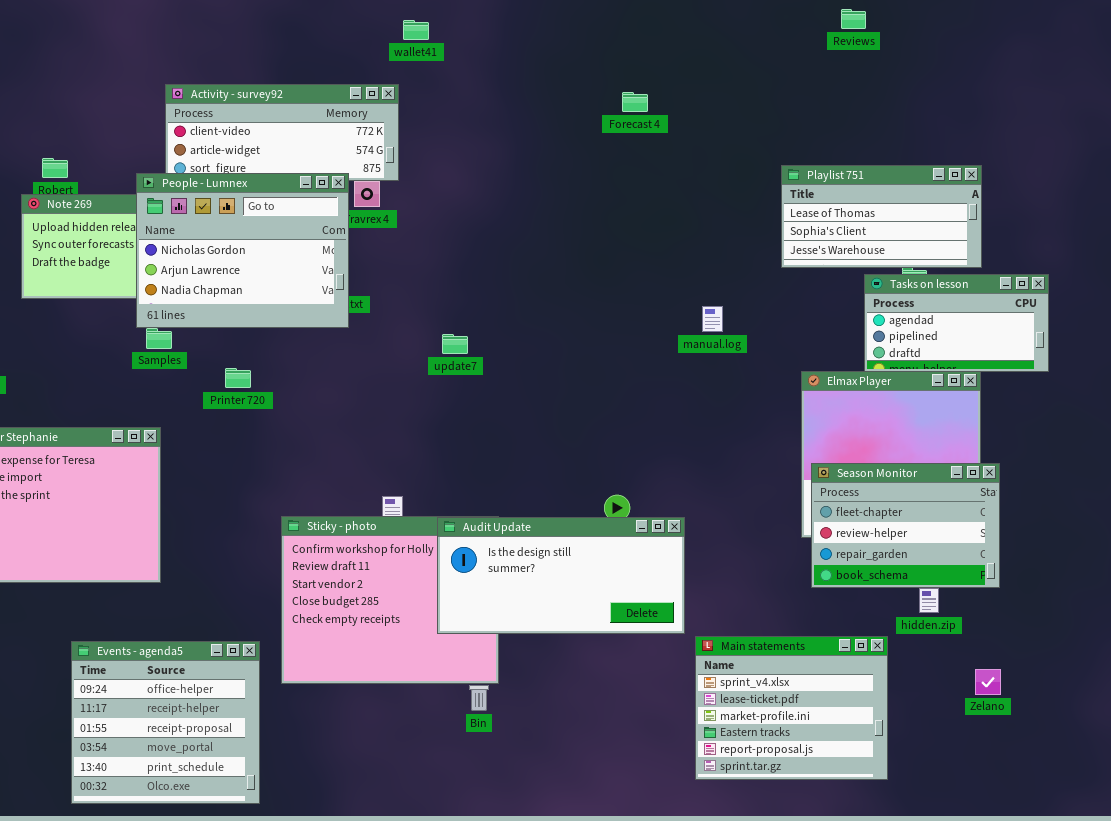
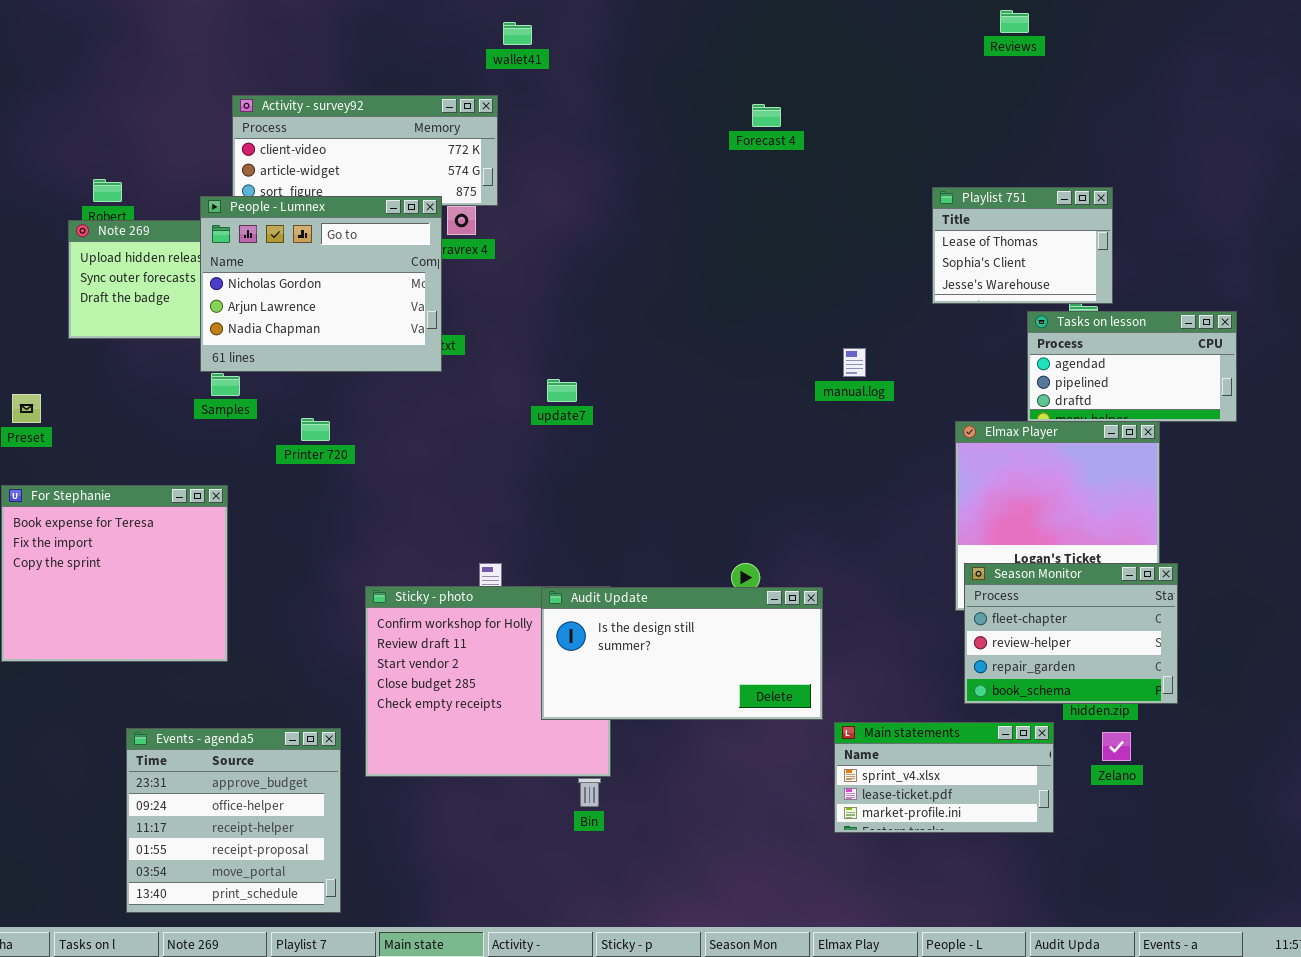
Playlist 751: [781,165,982,268] -> [932,187,1113,304], resized
Season Monitor: [811,463,1000,588] -> [964,563,1178,704], moved
Main statements: [695,636,888,780] -> [834,722,1054,833], resized
Events - agenda5: [71,641,260,804] -> [126,728,341,913], scrolled up 1 row
Zelano: [975,669,1001,695] -> [1102,732,1131,761], moved

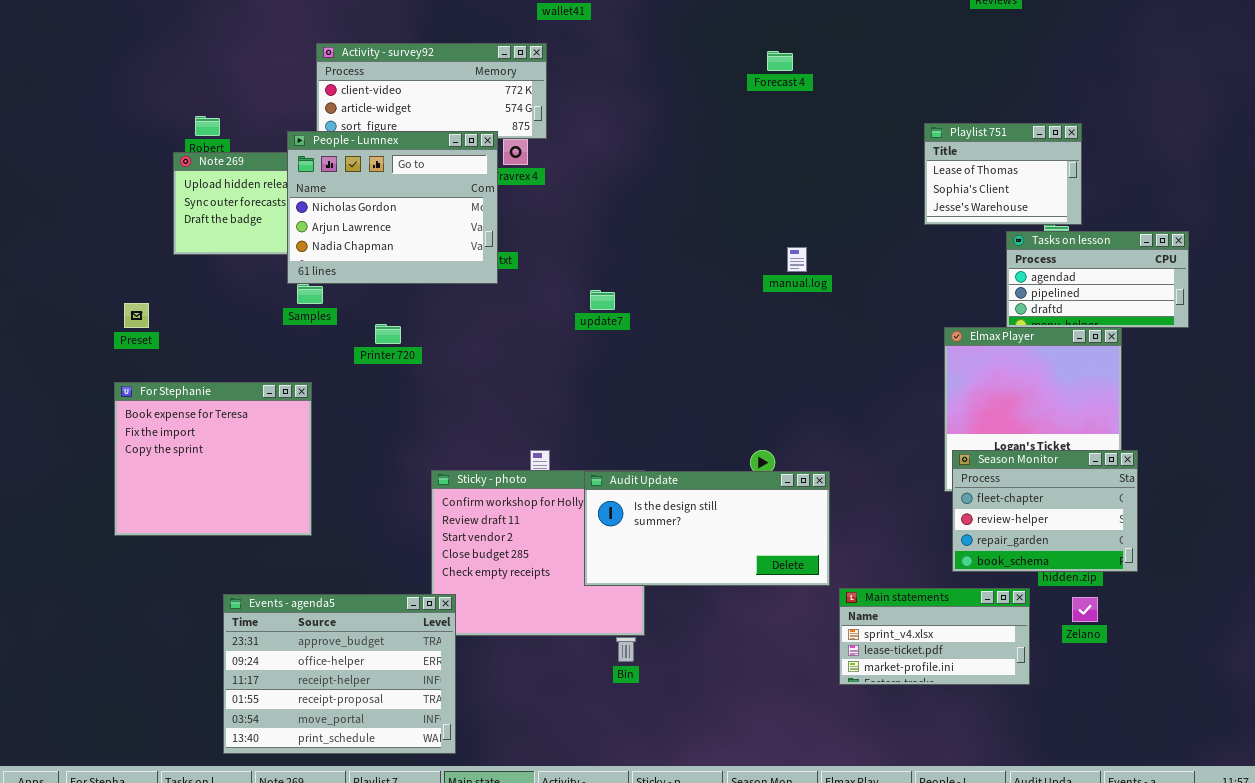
manual.log: [843,348,866,377] -> [787,247,807,272], moved
Events - agenda5: [126,728,341,913] -> [223,594,456,754], resized

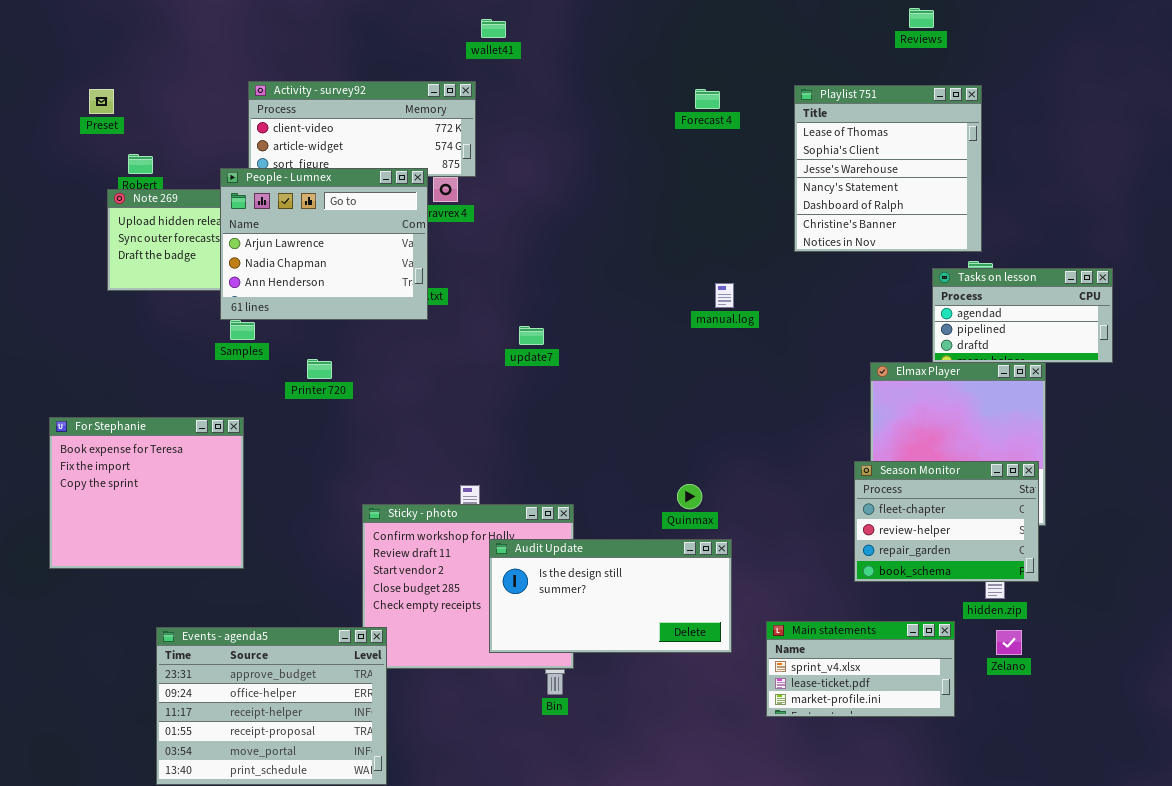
Playlist 751: [924,123,1082,225] -> [794,85,982,252], moved, resized
People - Lumnex: [287,131,498,284] -> [220,168,428,320], scrolled down 1 row
Preset: [124,303,149,328] -> [89,89,114,114], moved
Season Monitor: [952,450,1138,572] -> [854,461,1039,582], moved
Audit Update: [584,471,830,586] -> [489,539,732,653], moved

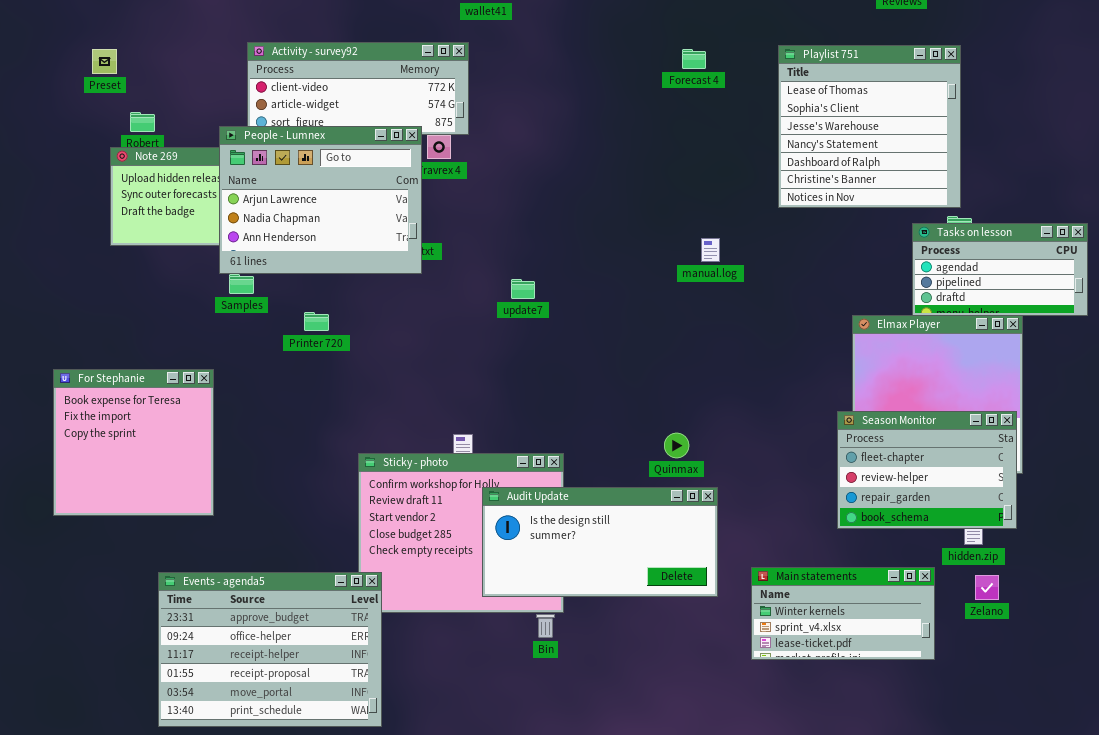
For Stephanie: [49,417,244,569] -> [53,369,214,516], resized
Main statements: [766,621,955,717] -> [751,567,935,660], scrolled up 1 row

